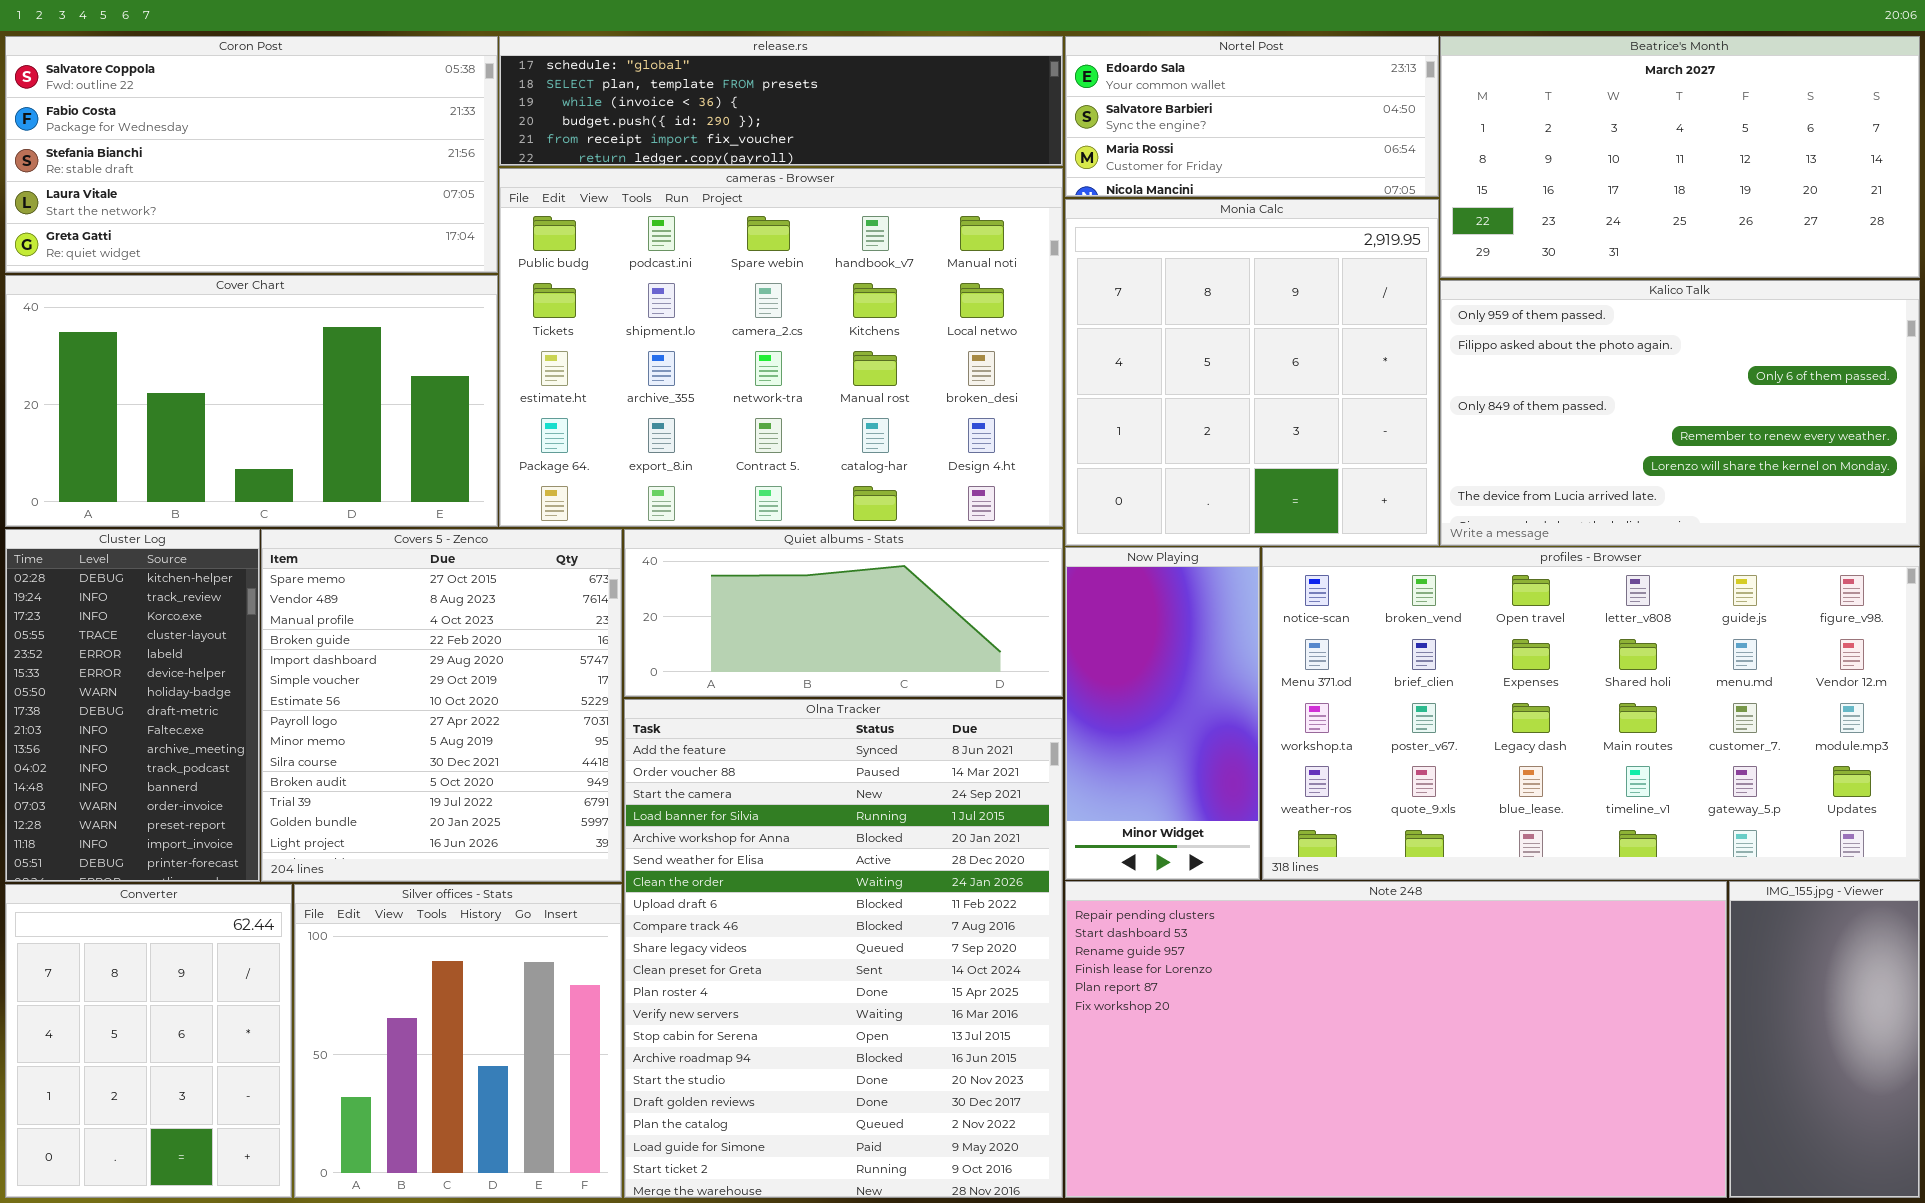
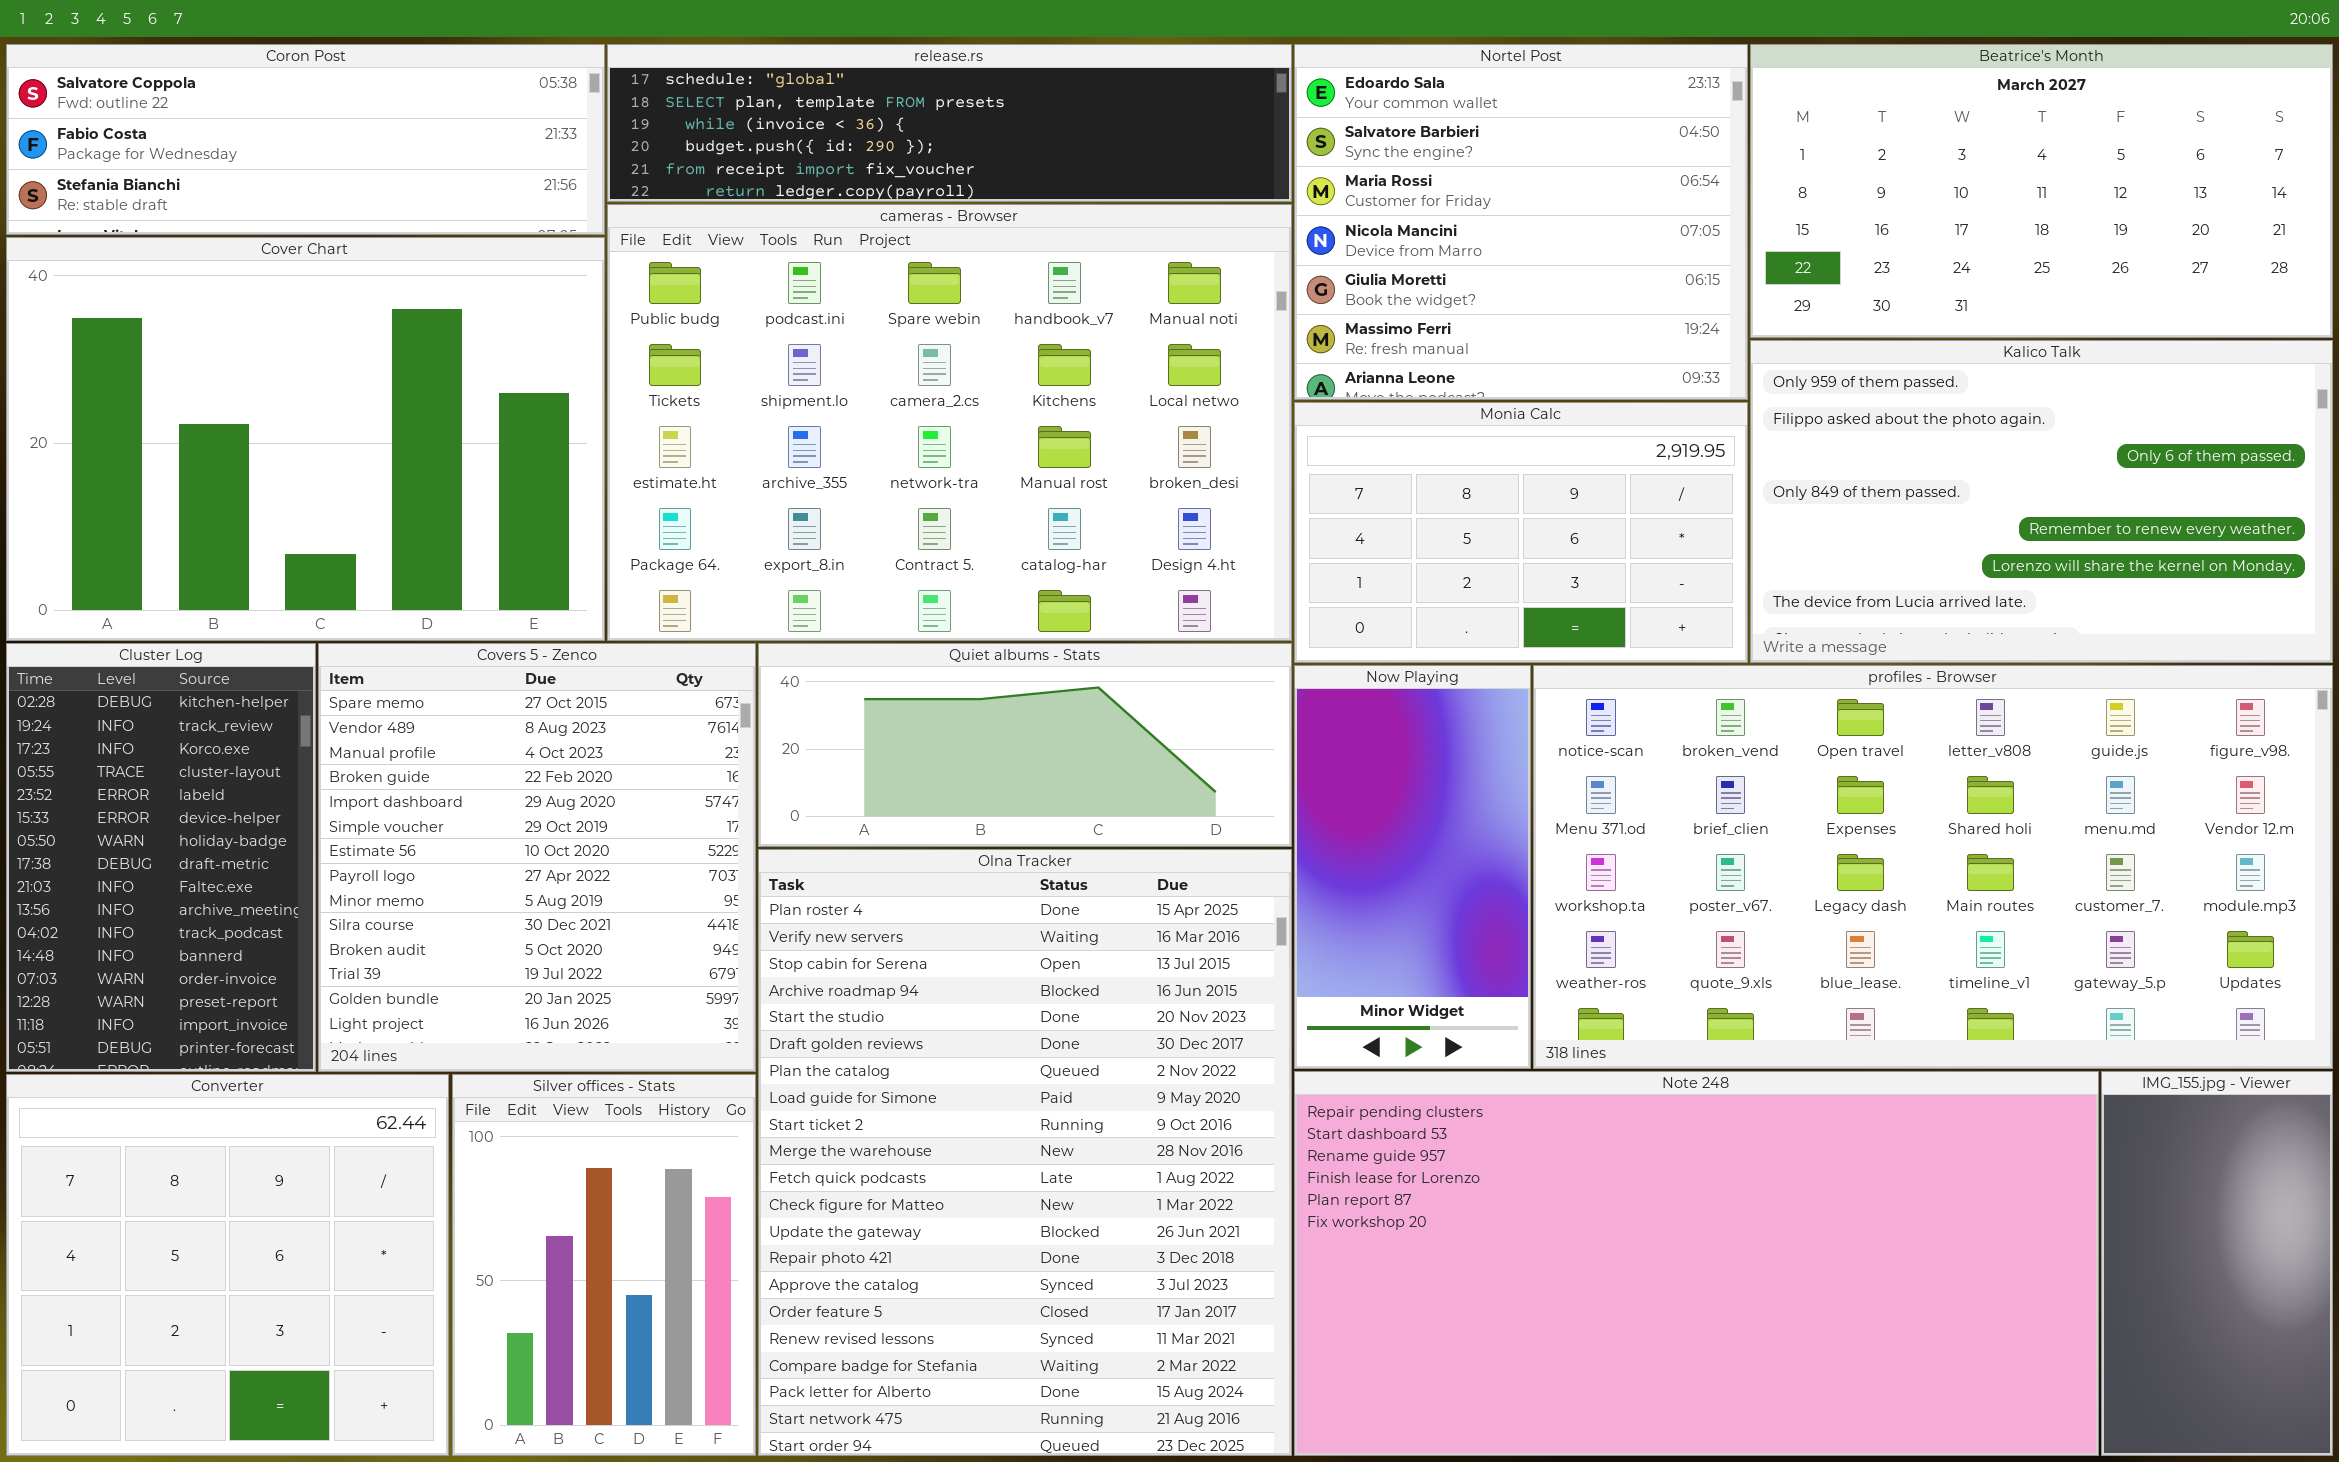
Coron Post: [5,36,498,273] -> [6,44,605,235], resized
Nortel Post: [1065,36,1439,197] -> [1294,44,1748,400], resized
Monia Calc: [1065,199,1439,546] -> [1294,402,1748,663], resized
Cover Chart: [5,275,498,527] -> [6,237,605,641], resized
Olna Tracker: [624,699,1063,1198] -> [758,849,1292,1456], scrolled down 11 rows
Converter: [5,884,292,1198] -> [6,1074,449,1456], resized
Silver offices - Stats: [294,884,622,1198] -> [452,1074,756,1456], resized

